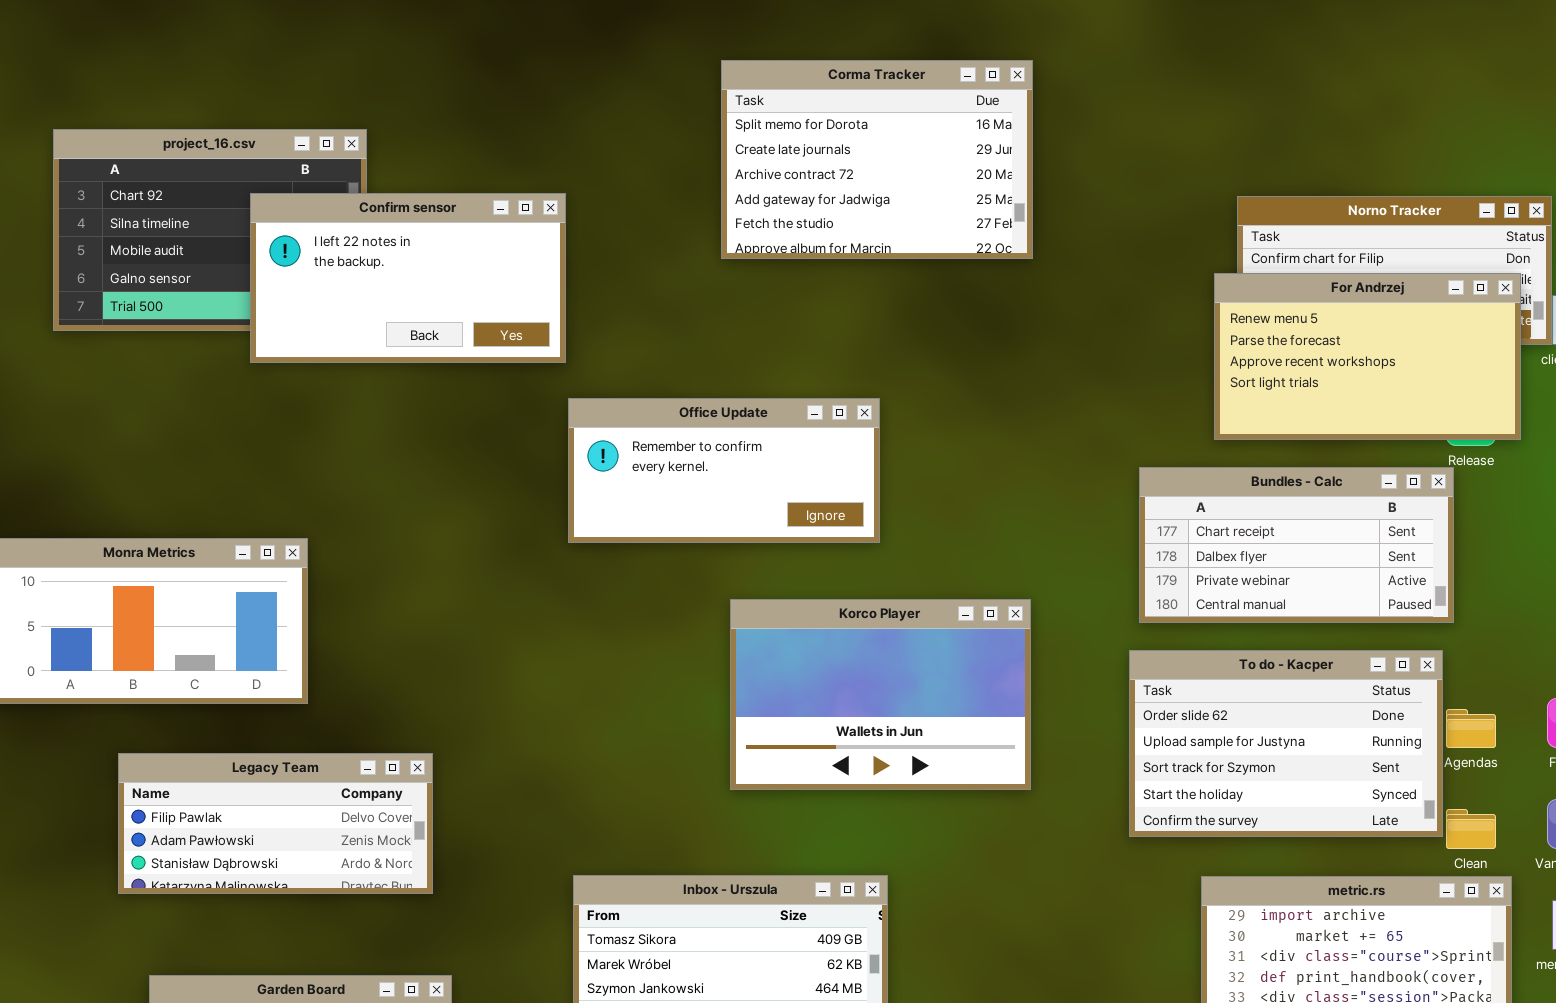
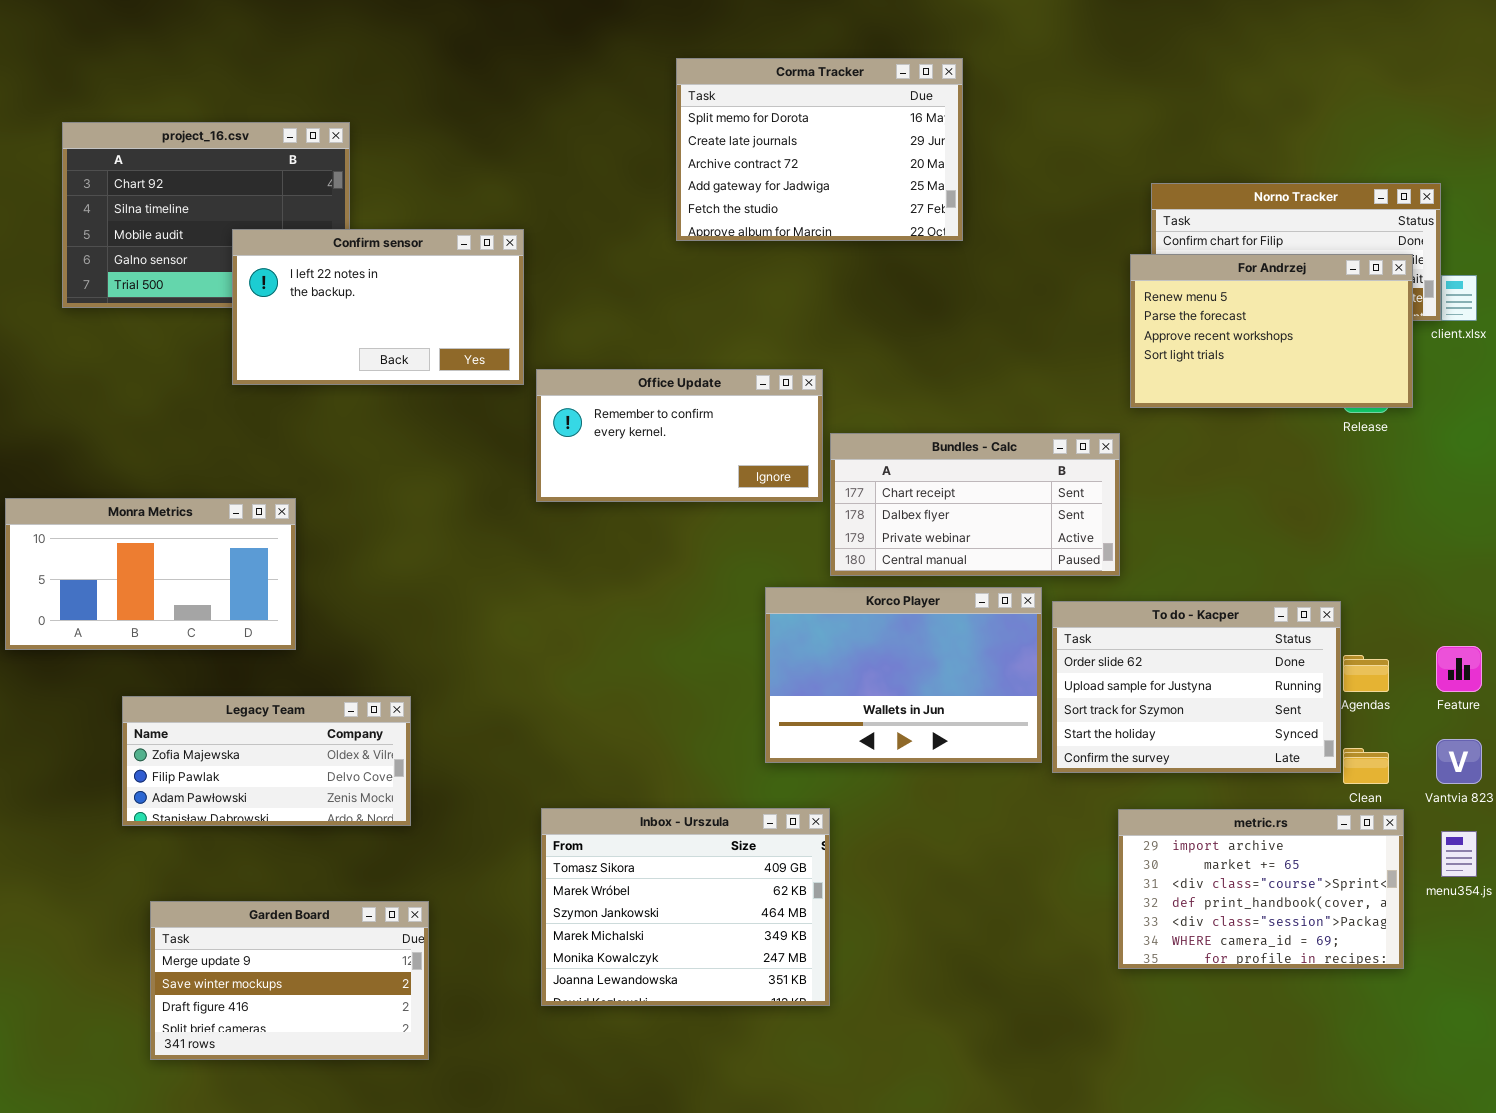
Confirm sensor: [250,193,566,363] -> [232,229,524,385], moved
Bundles - Calc: [1139,467,1454,623] -> [830,433,1120,576], moved
Korco Player: [730,599,1031,790] -> [765,587,1042,763], moved
Legacy Team: [118,753,433,894] -> [122,696,411,826], scrolled up 1 row

